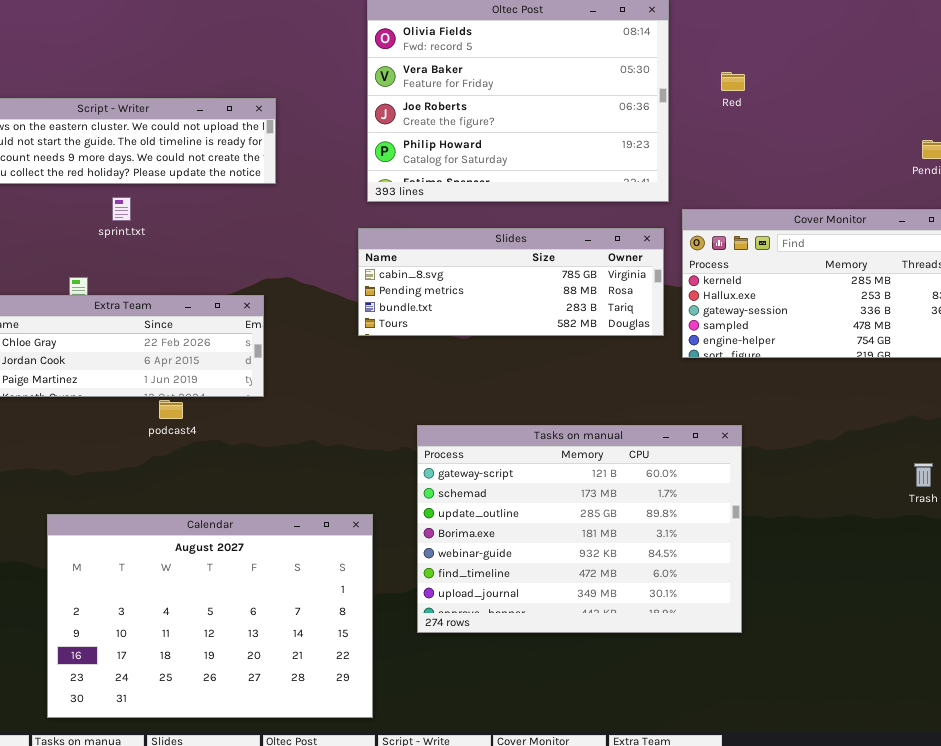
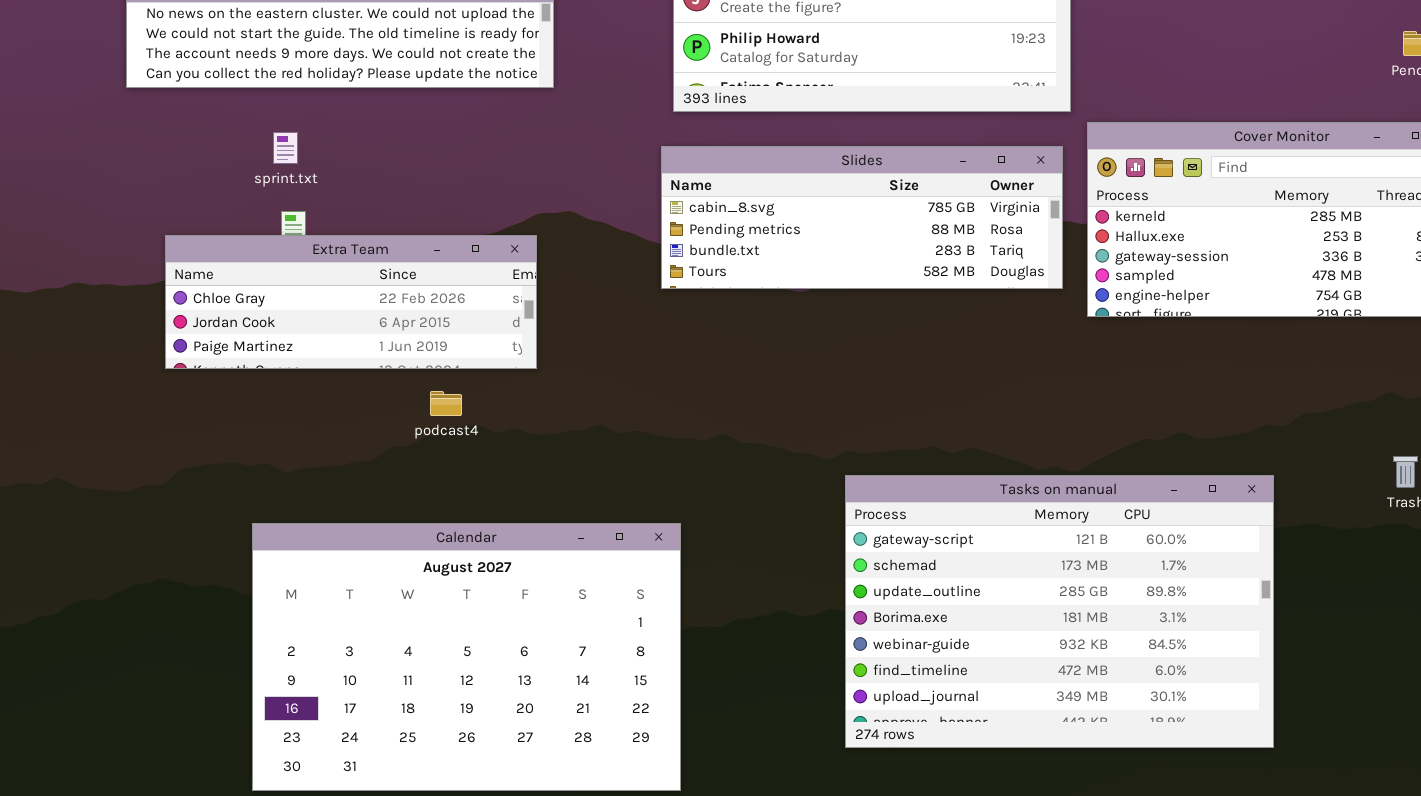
sprint.txt: [112,197,131,221] -> [273,132,298,164], moved
podcast4: [159,400,183,419] -> [430,391,462,416], moved
Tasks on manual: [417,425,742,633] -> [845,475,1274,748], moved

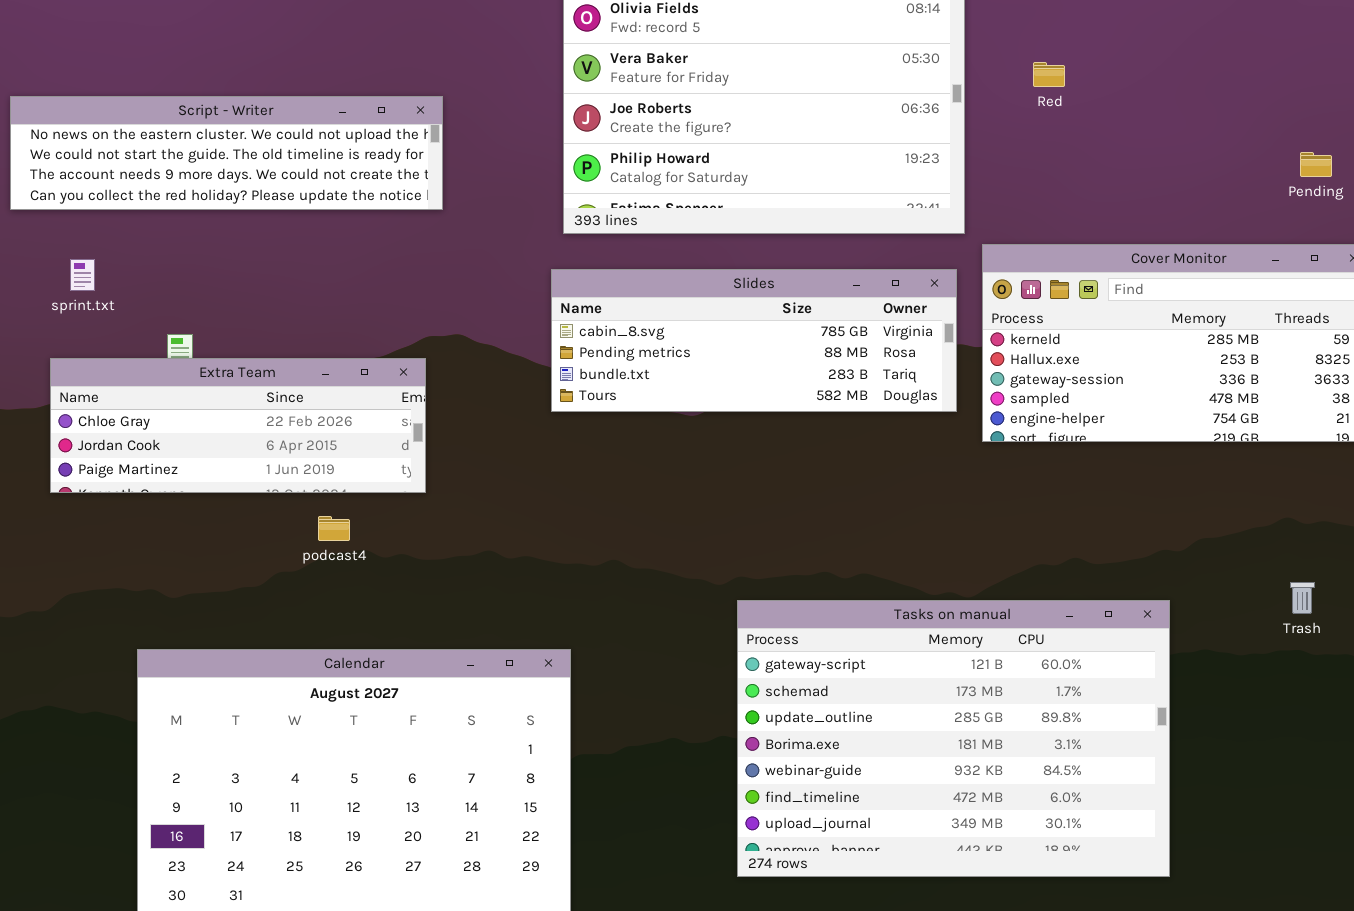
sprint.txt: [273,132,298,164] -> [70,259,95,291], moved

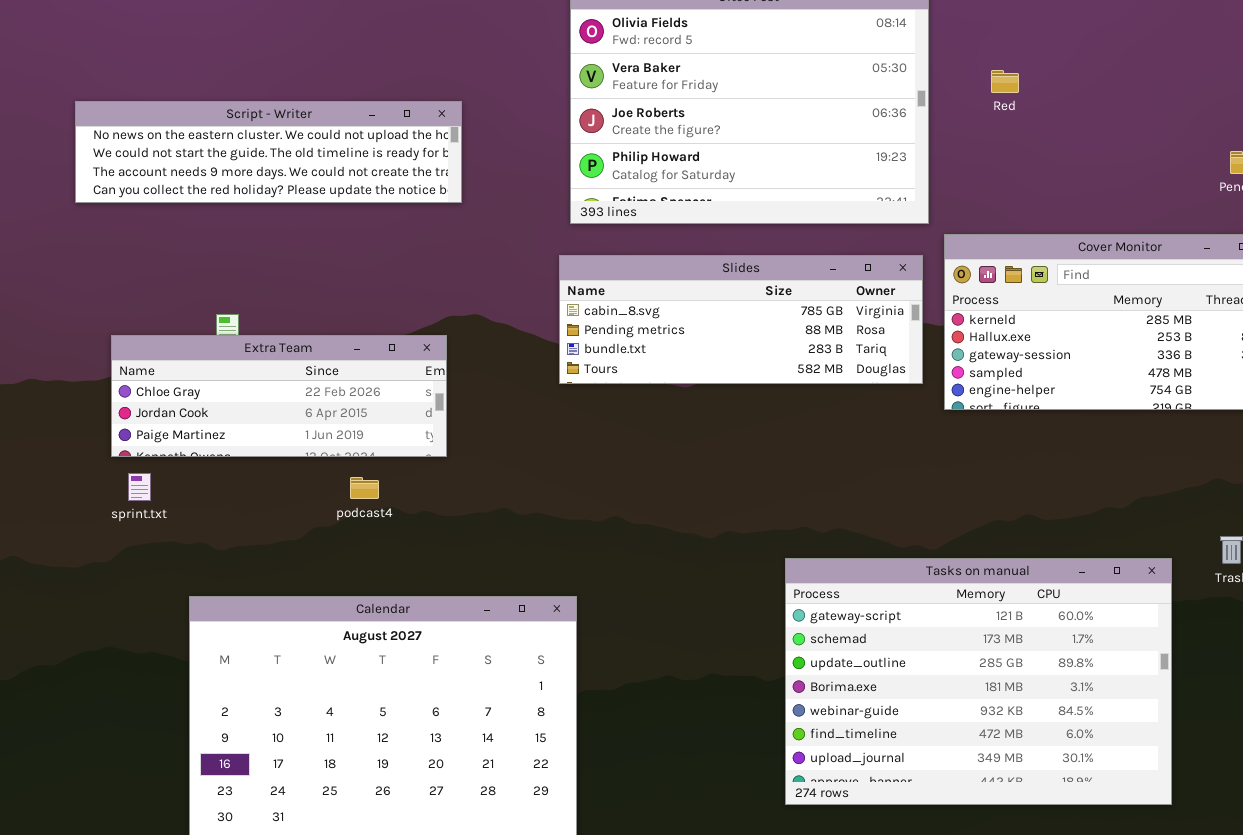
sprint.txt: [70,259,95,291] -> [128,473,151,501], moved
Tasks on manual: [737,600,1170,877] -> [785,558,1172,805], moved

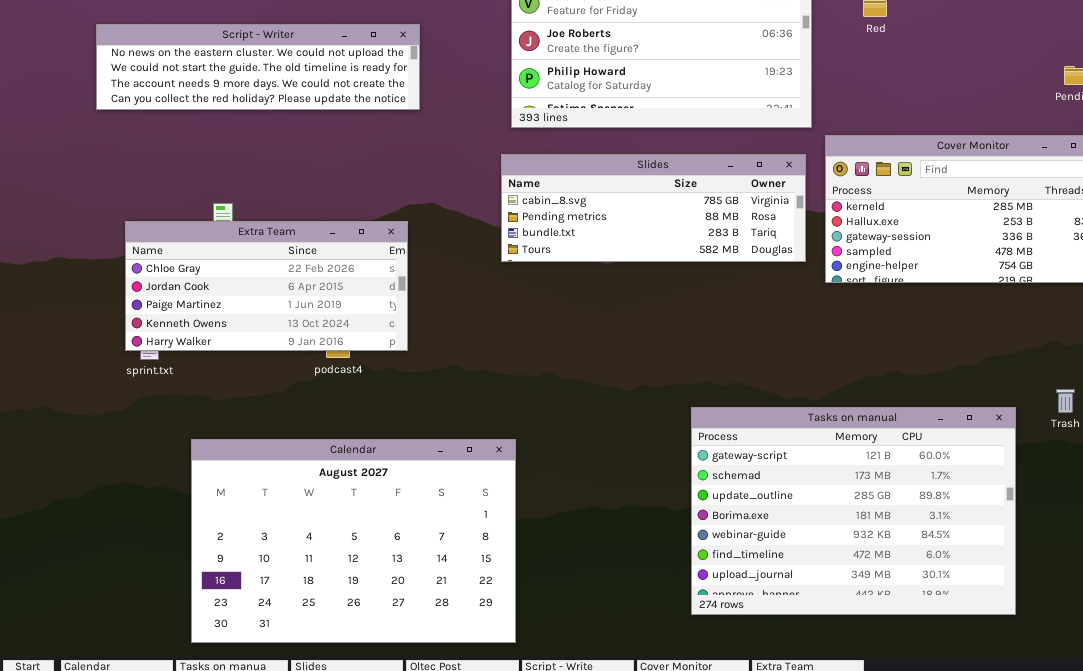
Extra Team: [111,335,447,457] -> [125,221,408,351], resized

